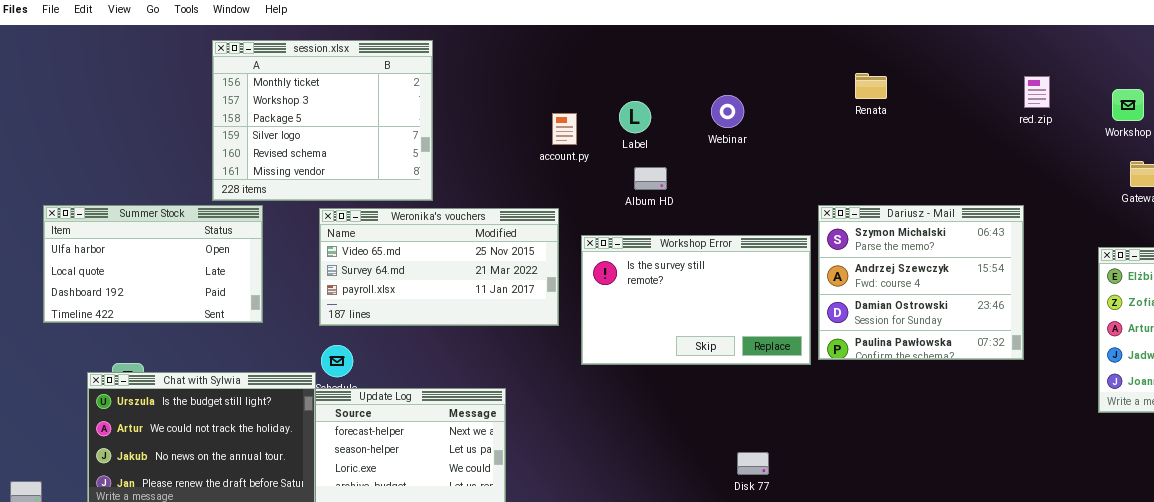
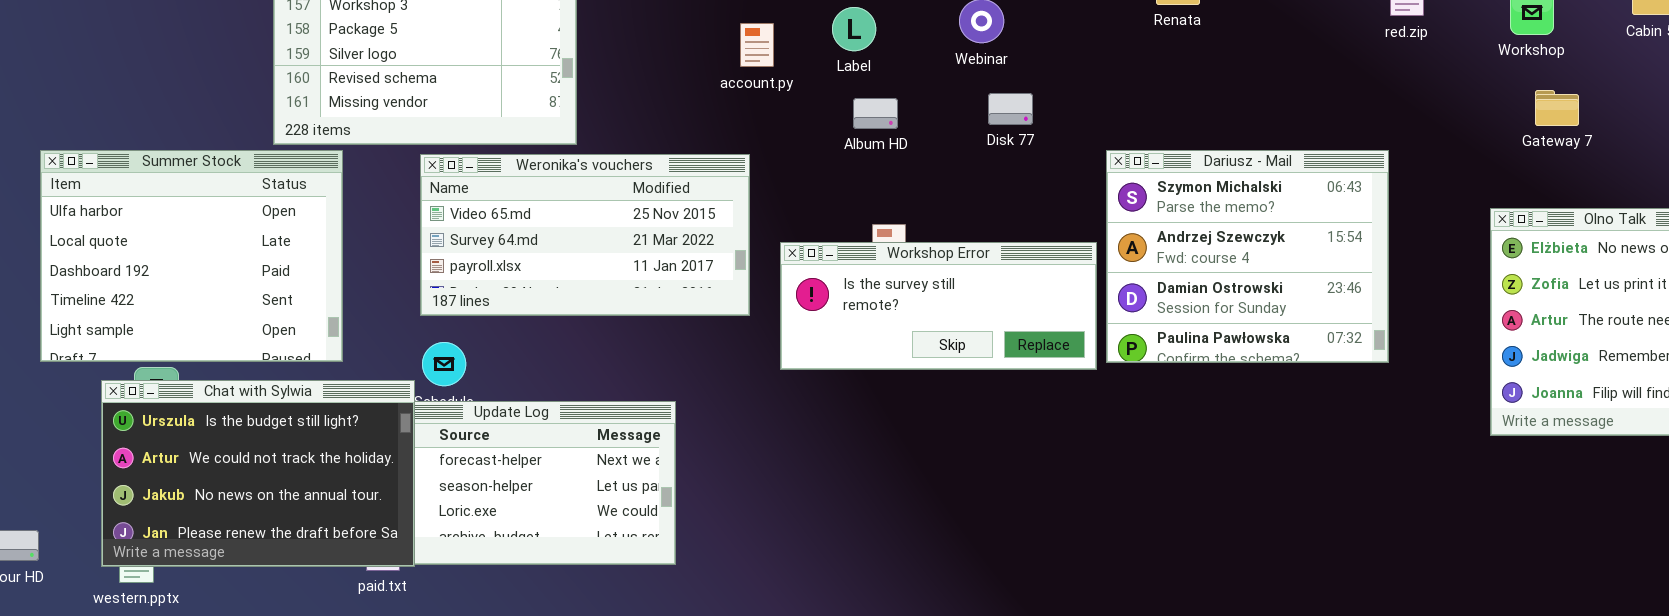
Summer Stock: [43,205,263,323] -> [40,150,343,362], resized
Workshop Error: [581,235,811,365] -> [780,242,1097,370], resized
Disk 77: [737,452,769,475] -> [988,93,1033,125], moved

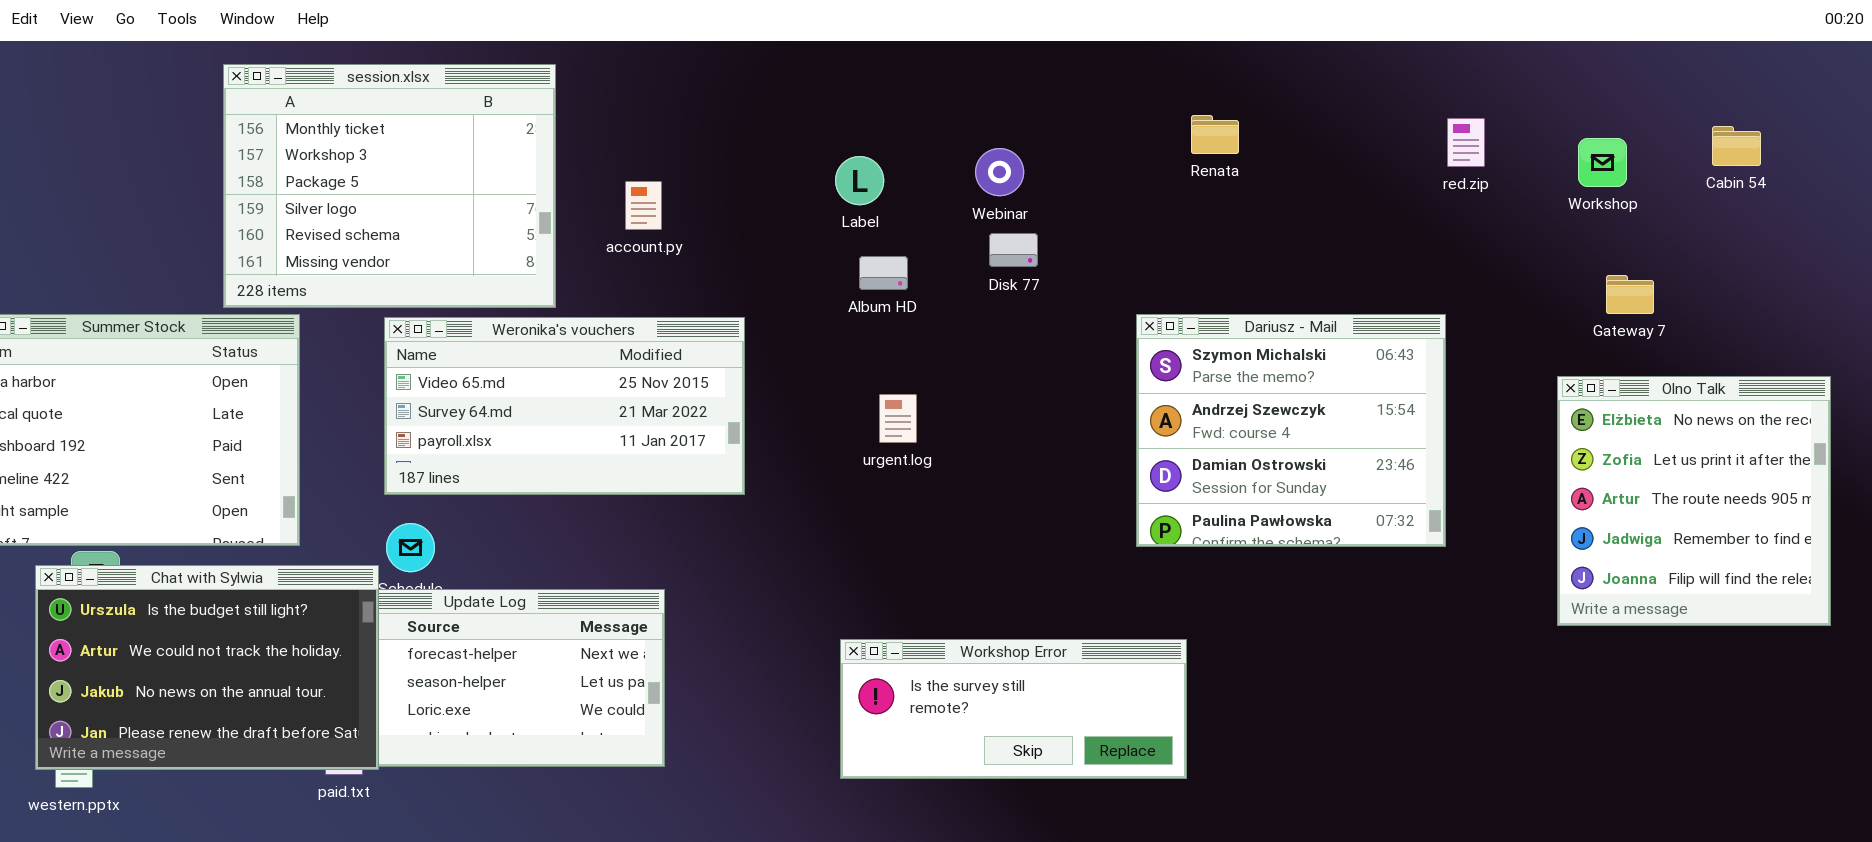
account.py: [740,23,774,67] -> [625,181,662,230], moved
Gateway 7: [1535,90,1579,126] -> [1606,275,1654,314], moved
Disk 77: [988,93,1033,125] -> [989,233,1038,267], moved
Workshop Error: [780,242,1097,370] -> [840,639,1187,779], moved

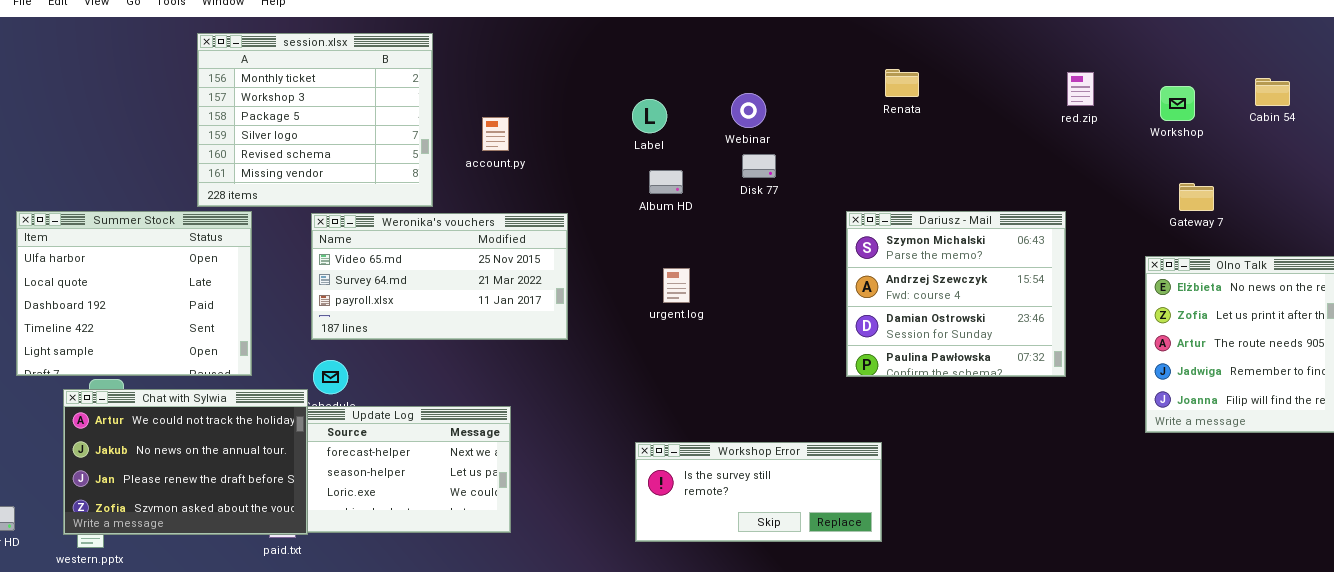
Chat with Sylwia: [35,565,379,770] -> [63,389,308,535], scrolled down 1 row

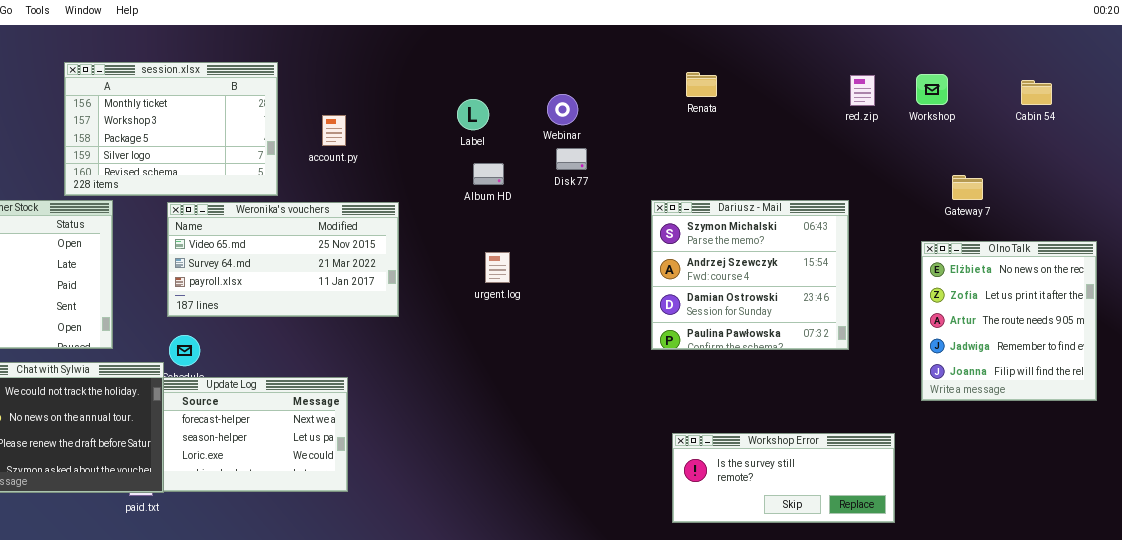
session.xlsx: [197,33,433,207] -> [64,62,278,196], resized
Workshop: [1160,86,1195,121] -> [916,74,948,105], moved
Workshop Error: [635,442,882,542] -> [672,433,895,523], moved

